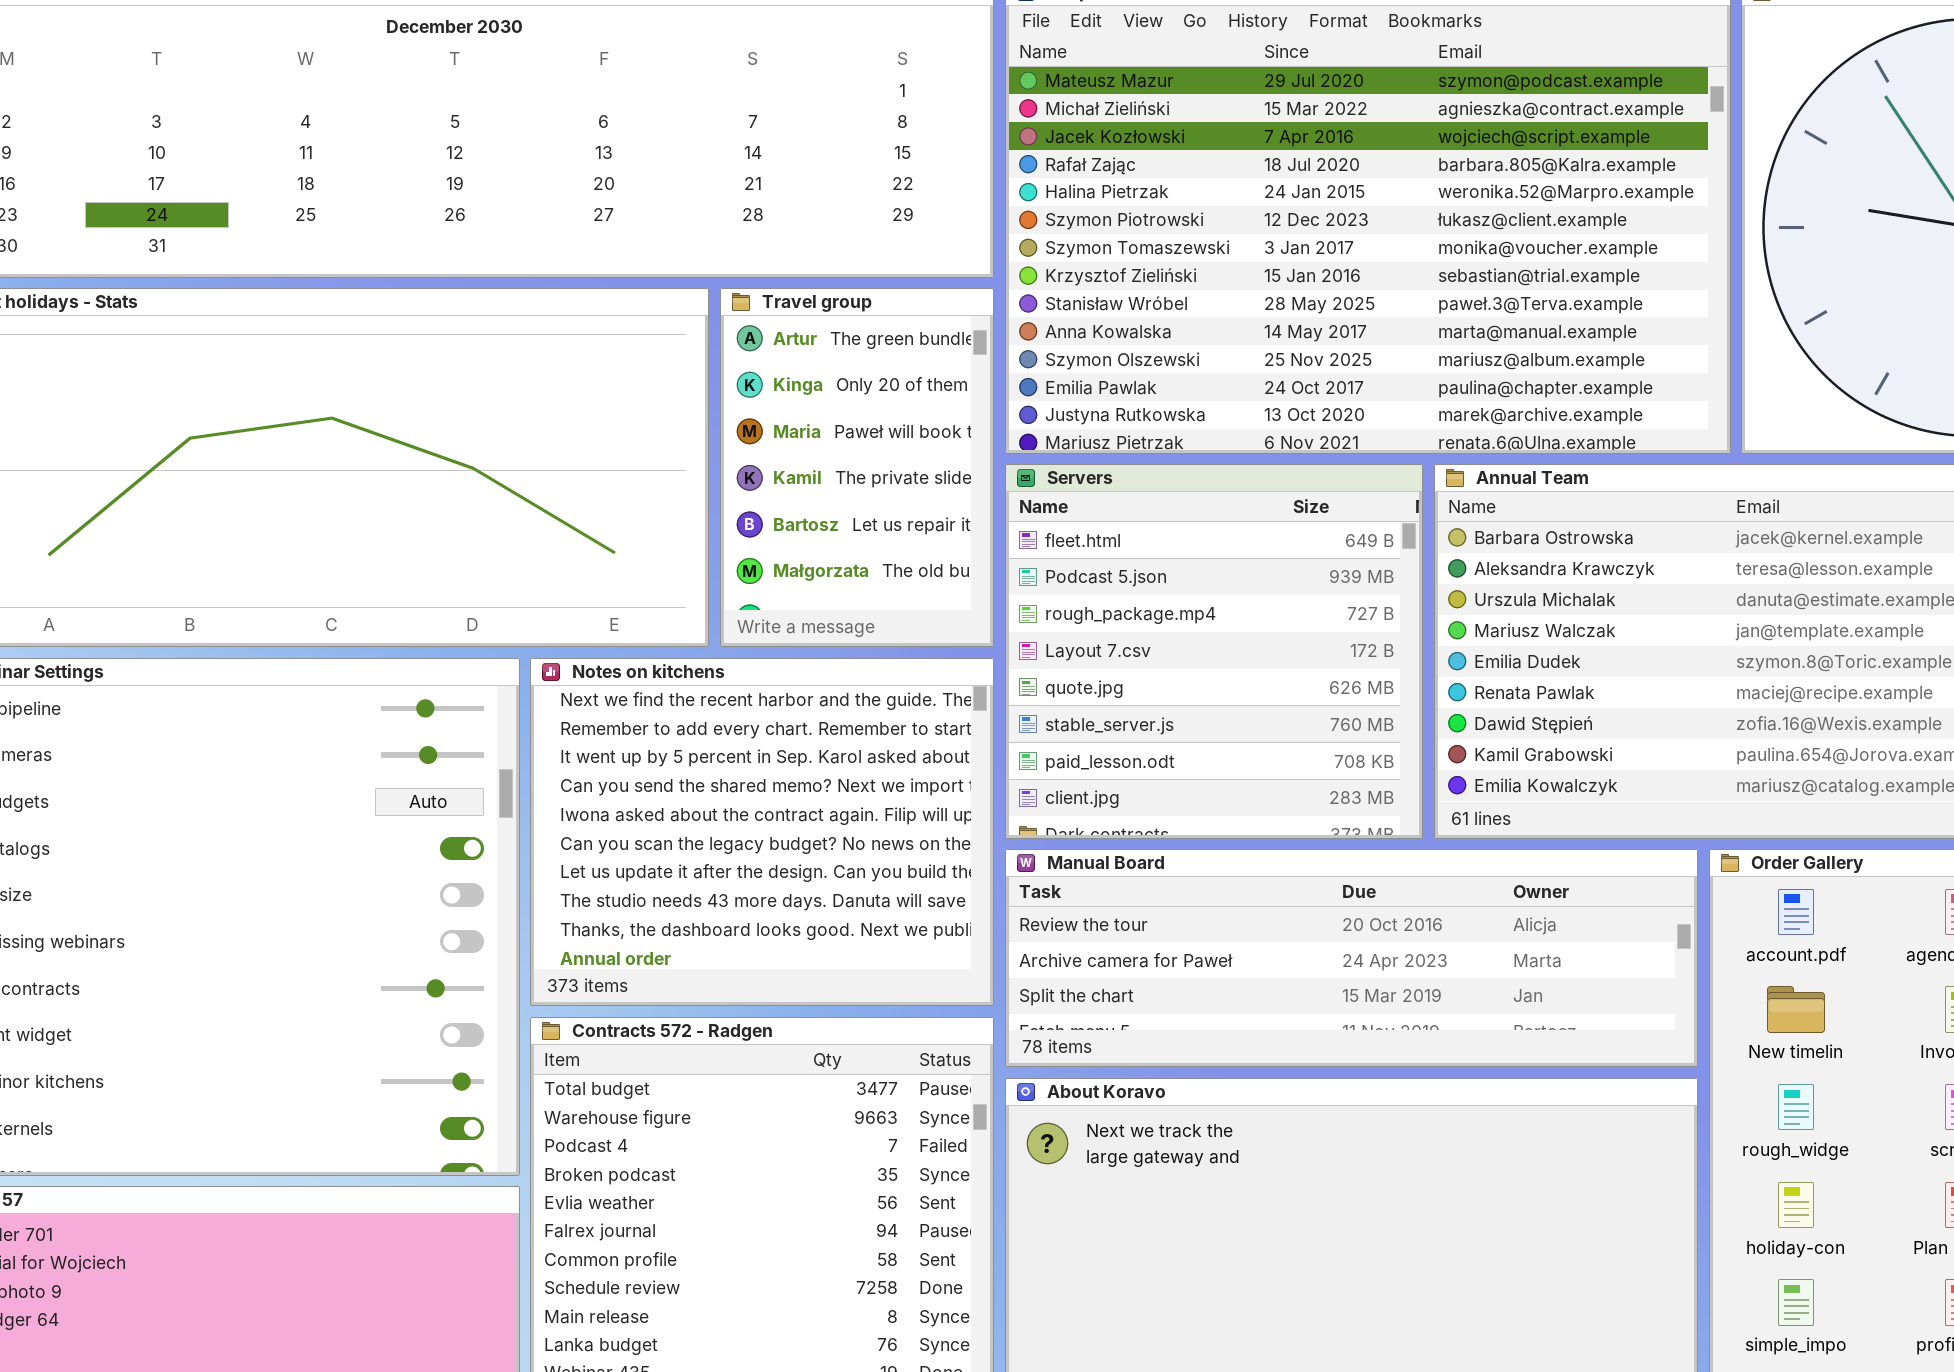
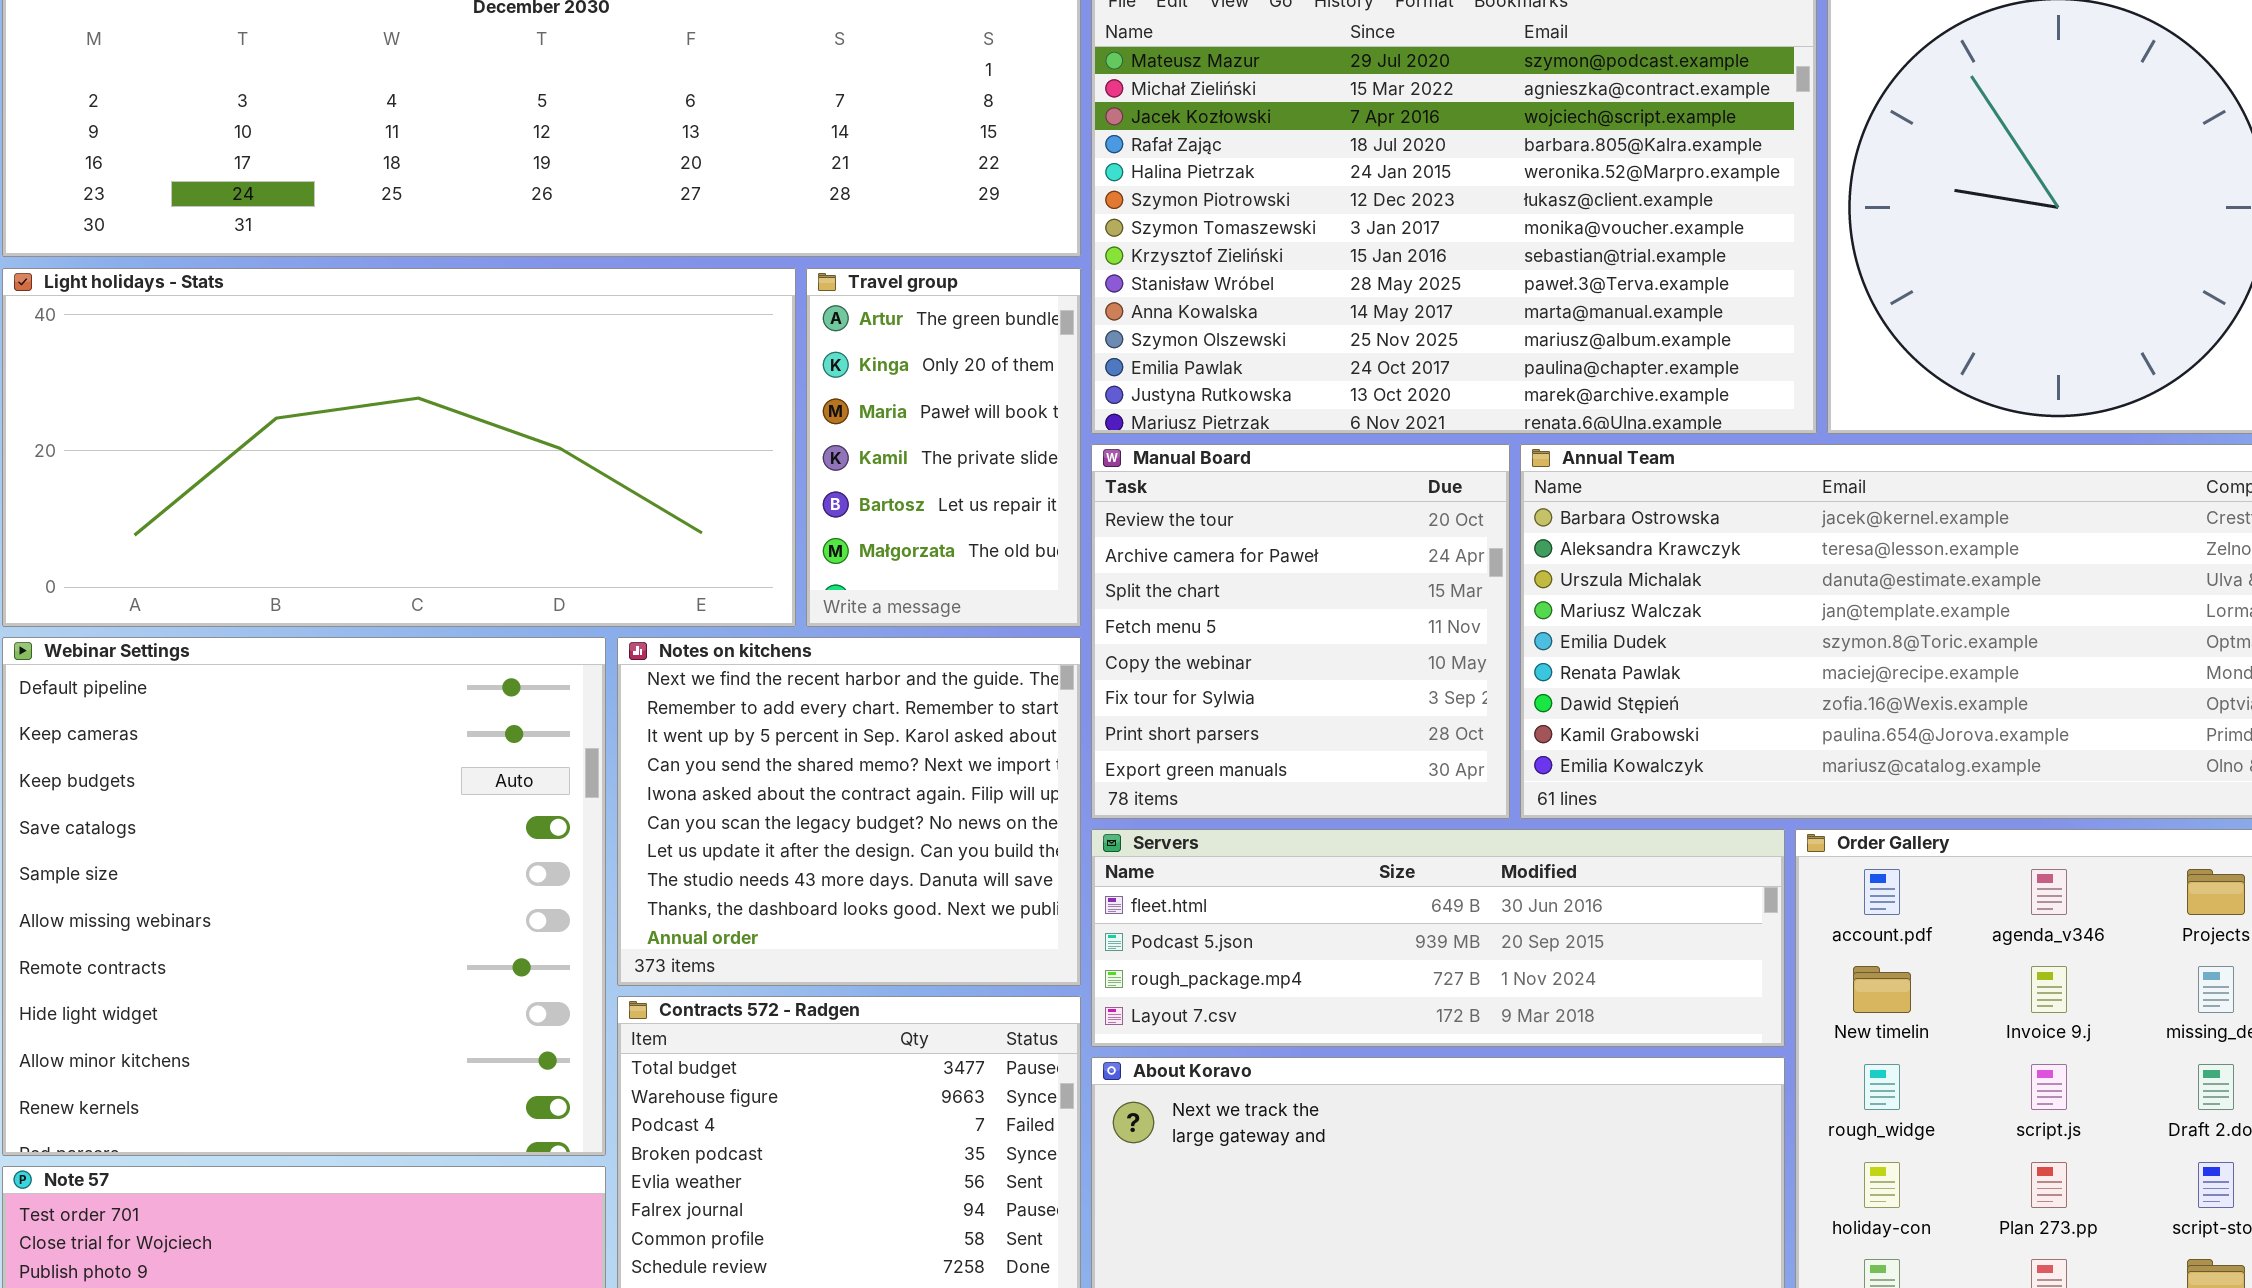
Servers: [1005,464,1423,839] -> [1091,829,1785,1047], moved, resized
Manual Board: [1005,849,1698,1067] -> [1091,444,1510,819], moved, resized

